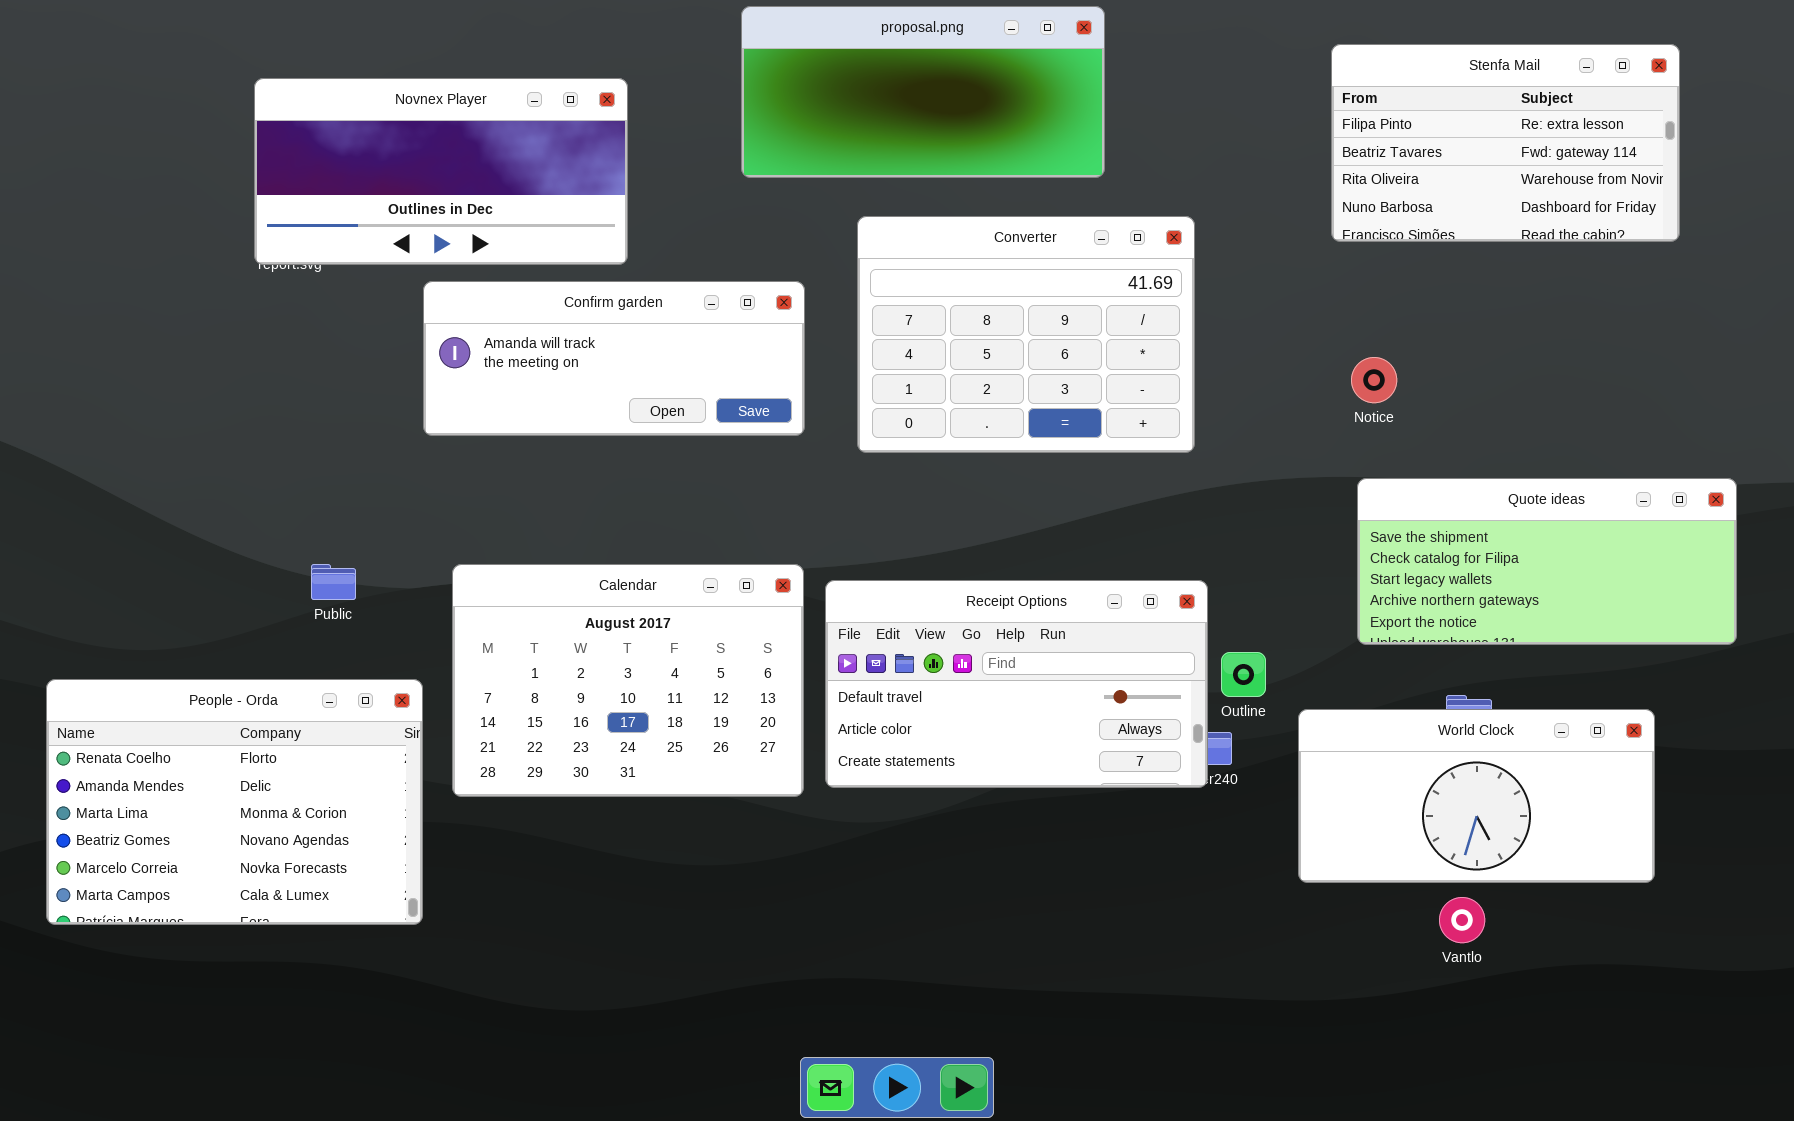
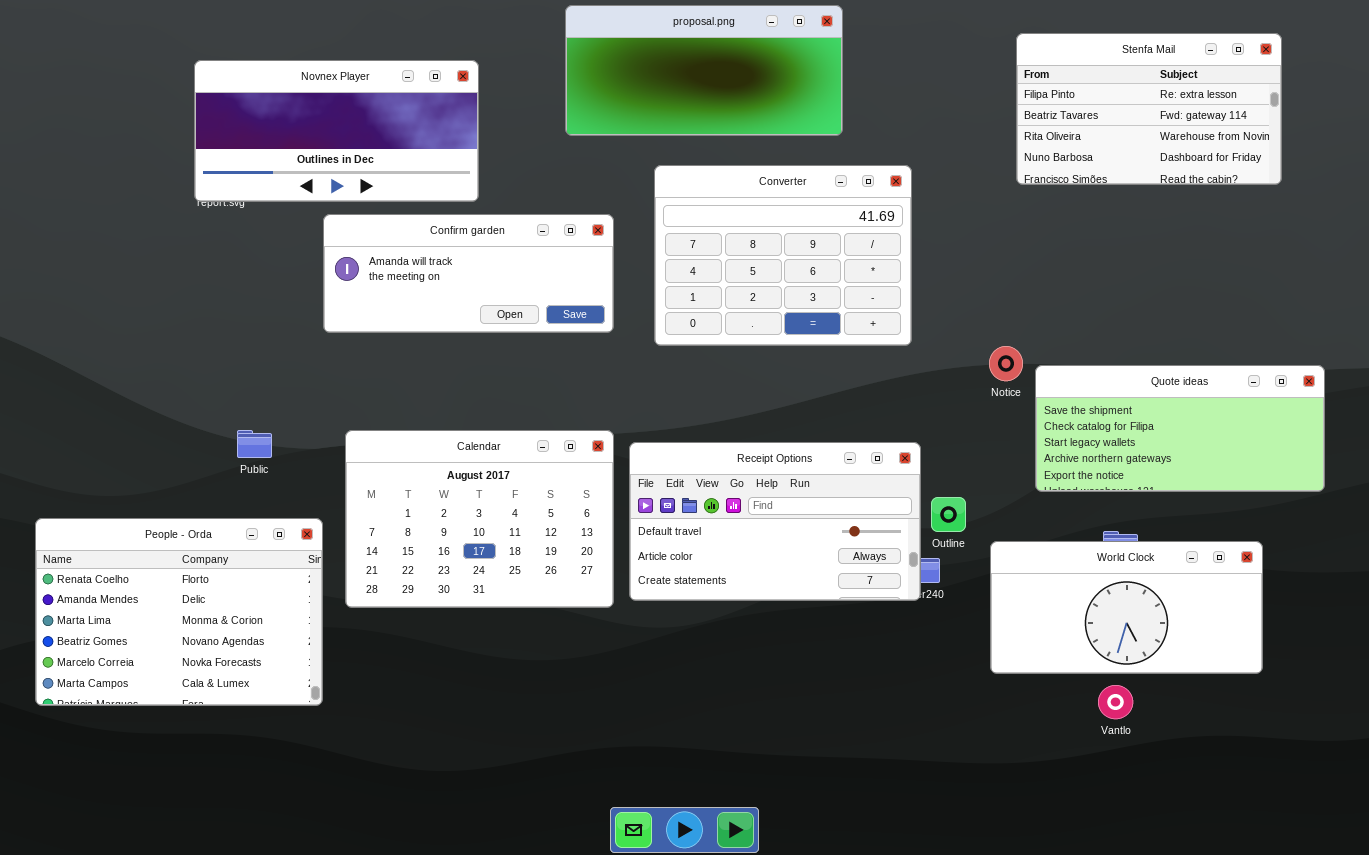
Notice: [1351,357,1397,403] -> [989,346,1023,381], moved

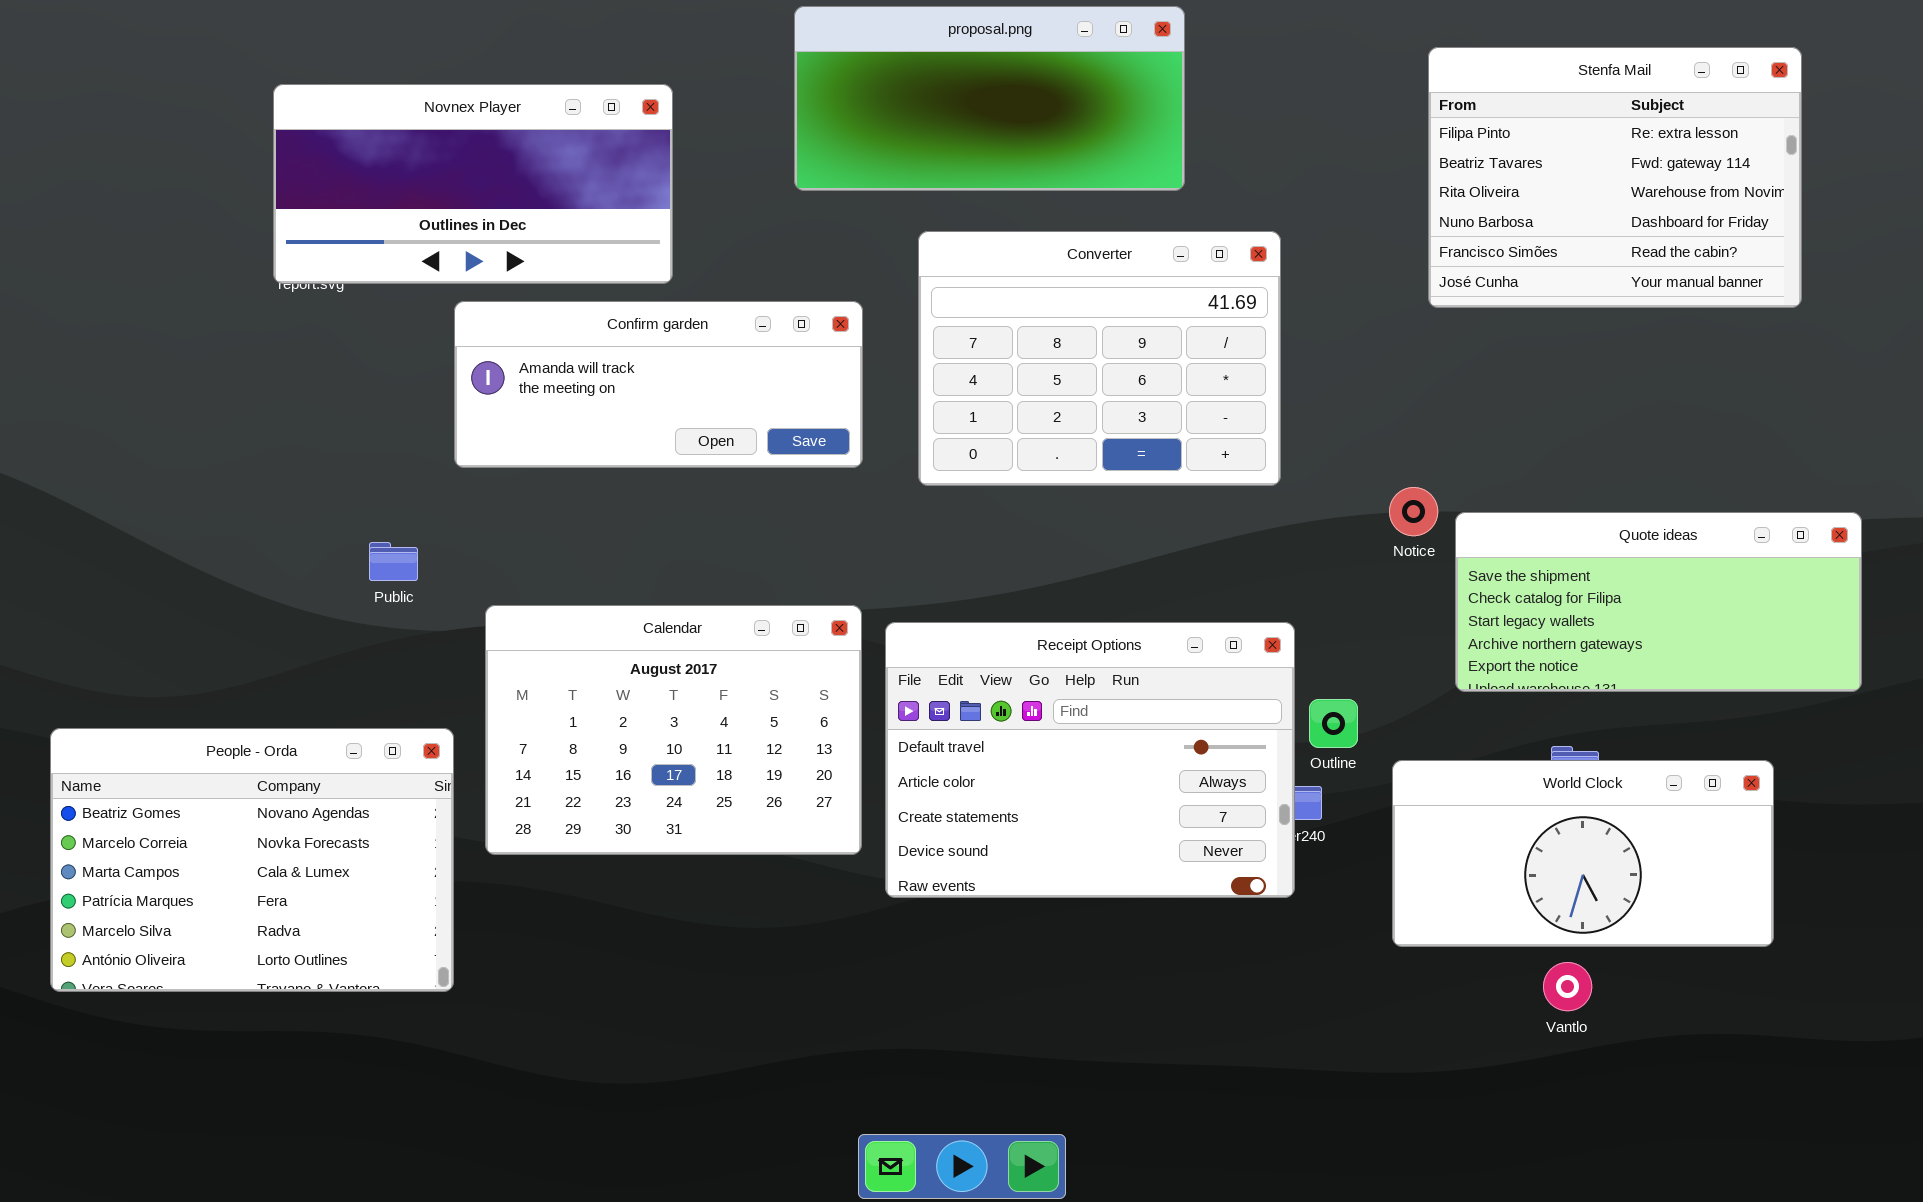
Stenfa Mail: [1016,33,1282,185] -> [1428,47,1802,308], resized
Public: [237,430,272,458] -> [369,542,418,581], moved
Receipt Options: [629,442,921,601] -> [885,622,1295,898], resized
People - Orda: [35,518,323,706] -> [50,728,454,992], scrolled down 3 rows

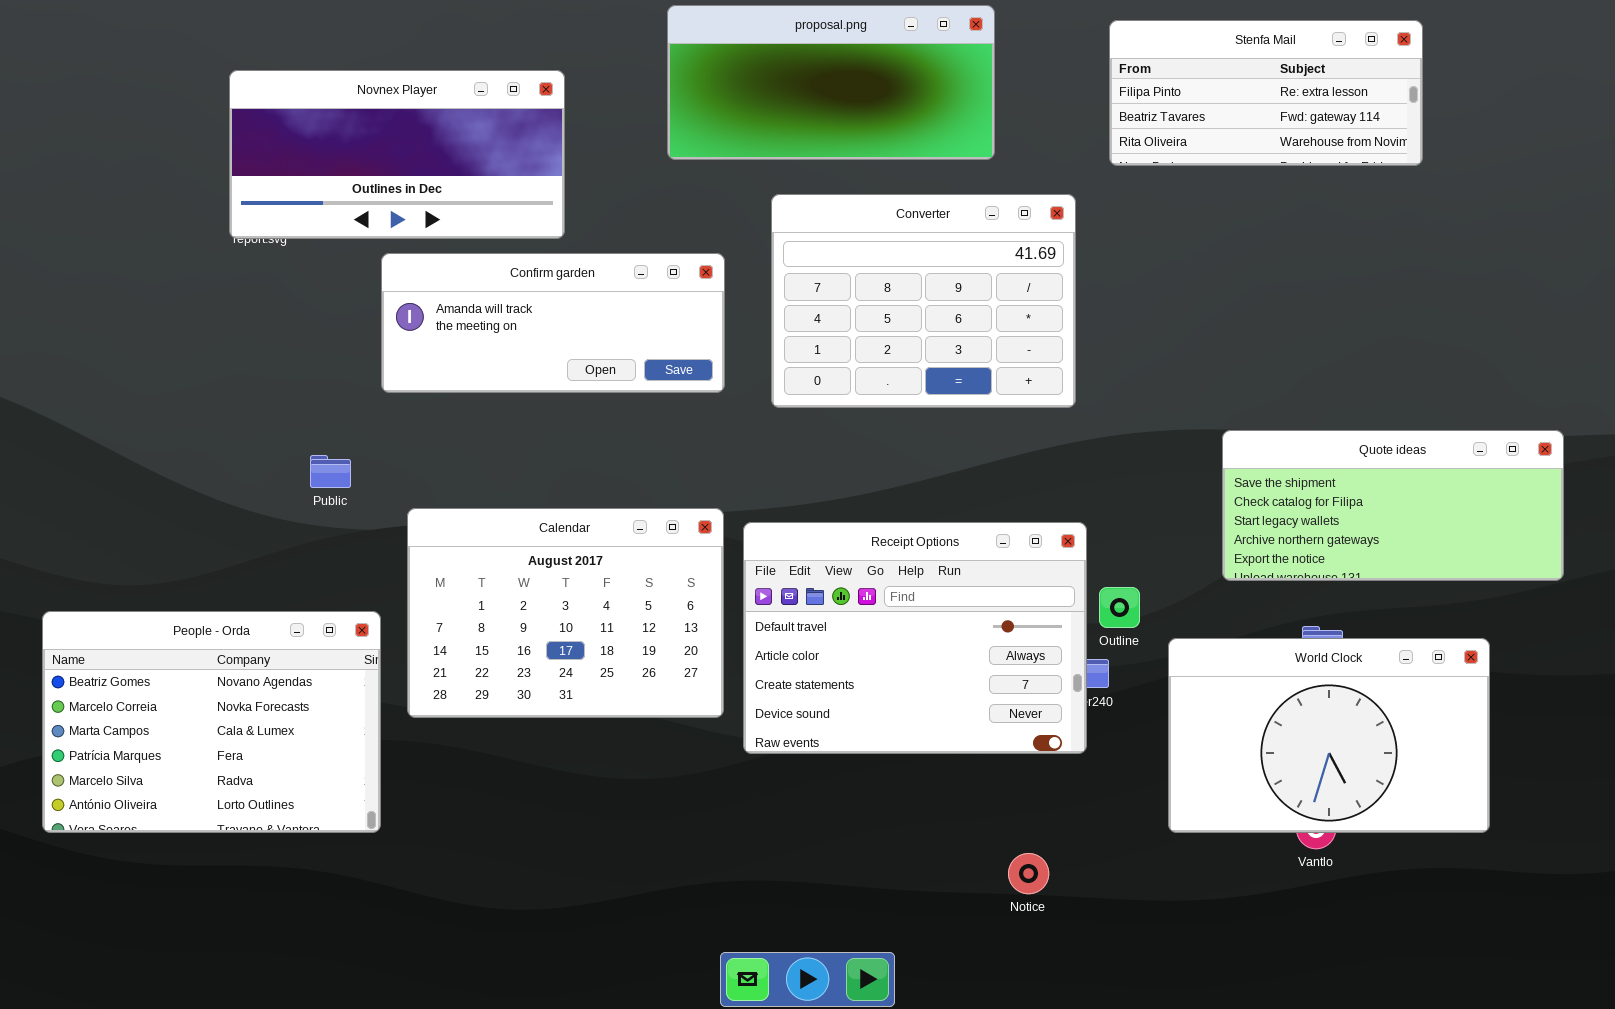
Stenfa Mail: [1428,47,1802,308] -> [1109,20,1423,166], moved, resized
Notice: [1389,487,1438,536] -> [1008,853,1049,894], moved
World Clock: [1392,760,1774,947] -> [1168,638,1490,833], resized

